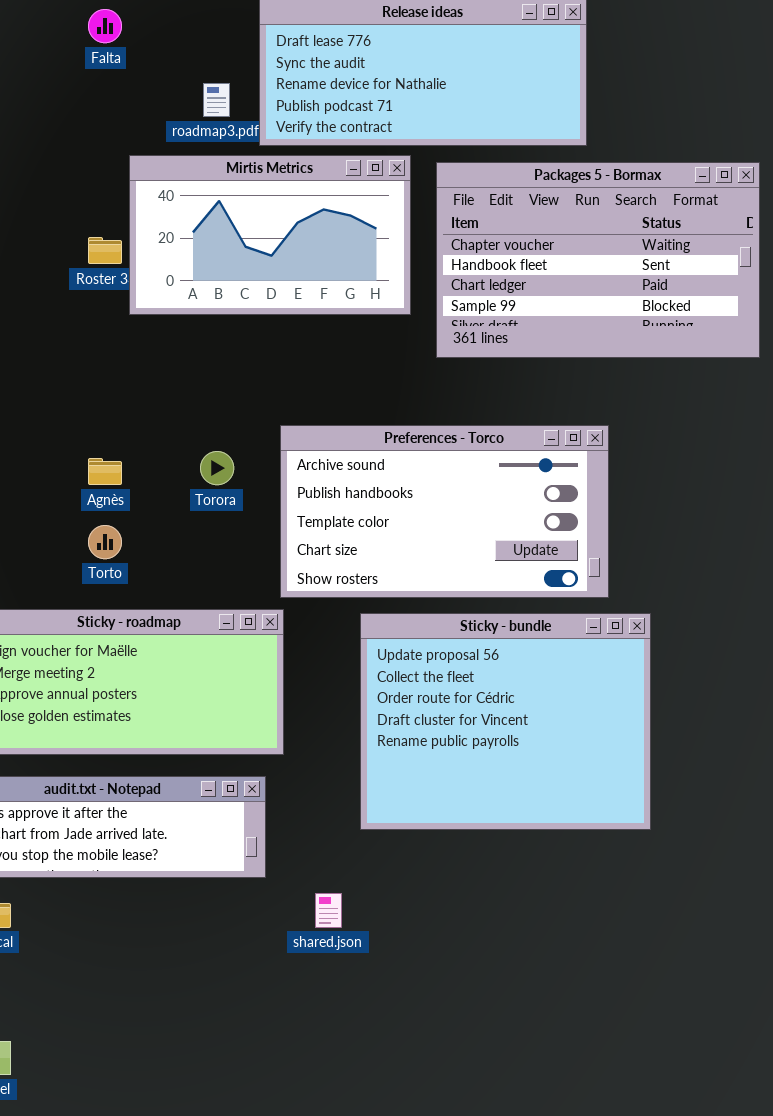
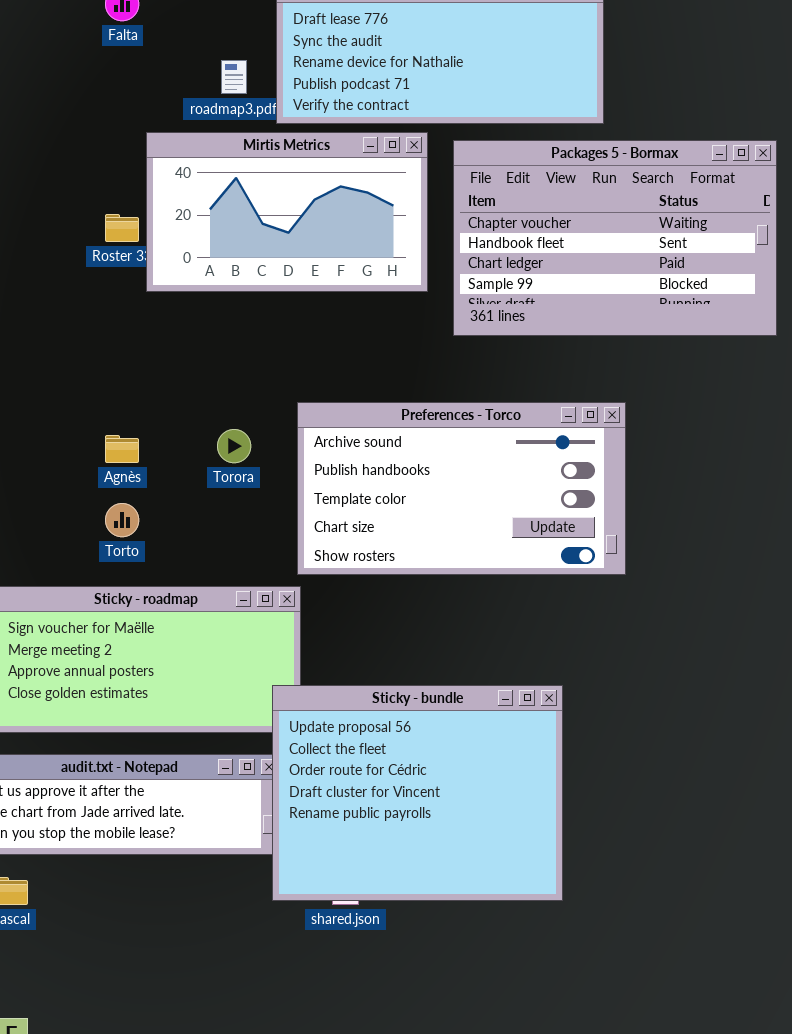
Sticky - bundle: [360,613,651,830] -> [272,685,563,901], moved

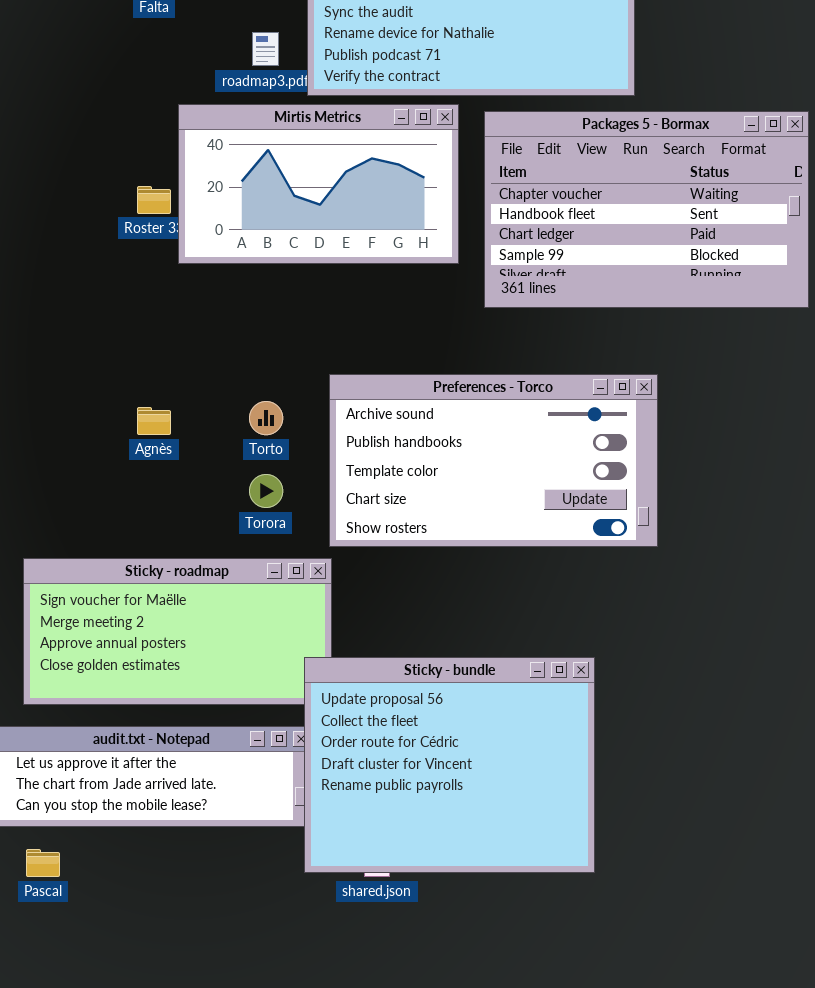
Torora: [217,429,251,463] -> [249,474,283,508], moved
Torto: [105,503,139,537] -> [249,401,283,435], moved

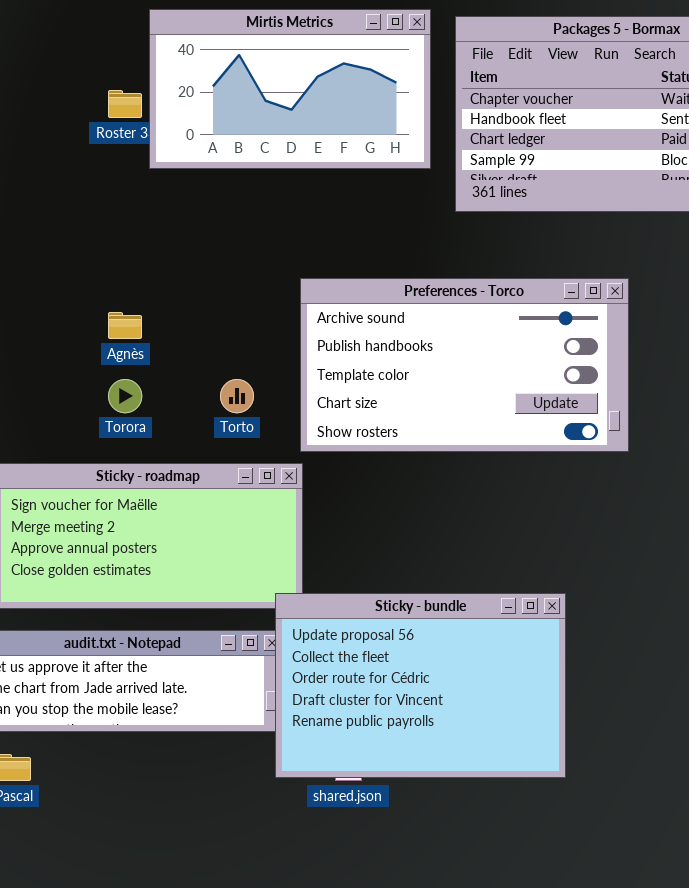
Torto: [249,401,283,435] -> [220,379,254,413], moved
Torora: [249,474,283,508] -> [108,379,142,413], moved
Sticky - bundle: [304,657,595,873] -> [275,593,566,778], resized

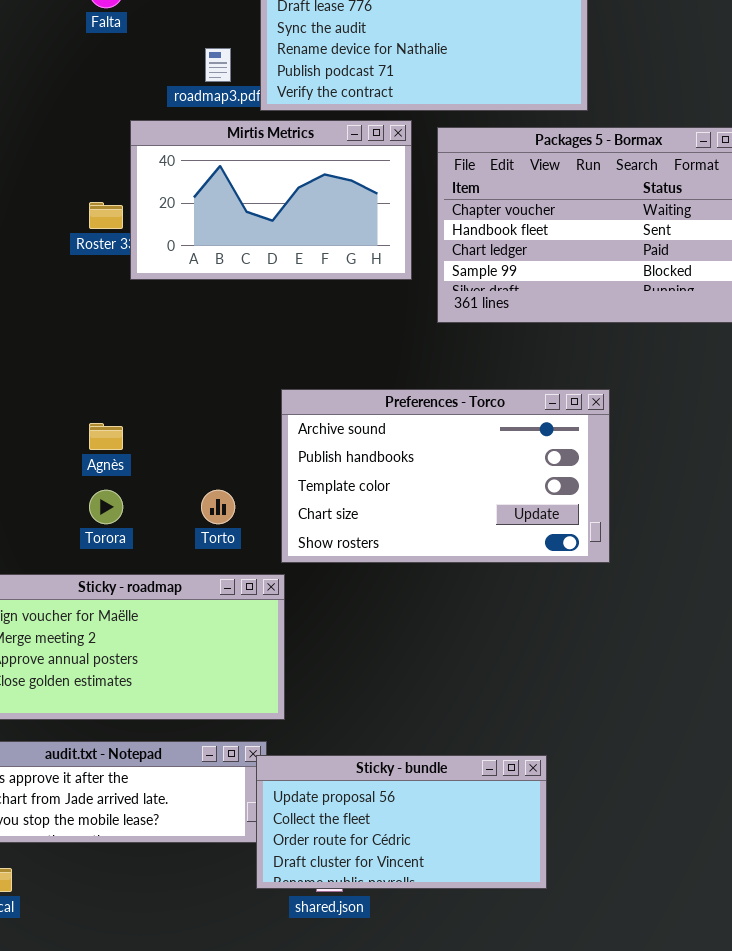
Sticky - bundle: [275,593,566,778] -> [256,755,547,889], resized

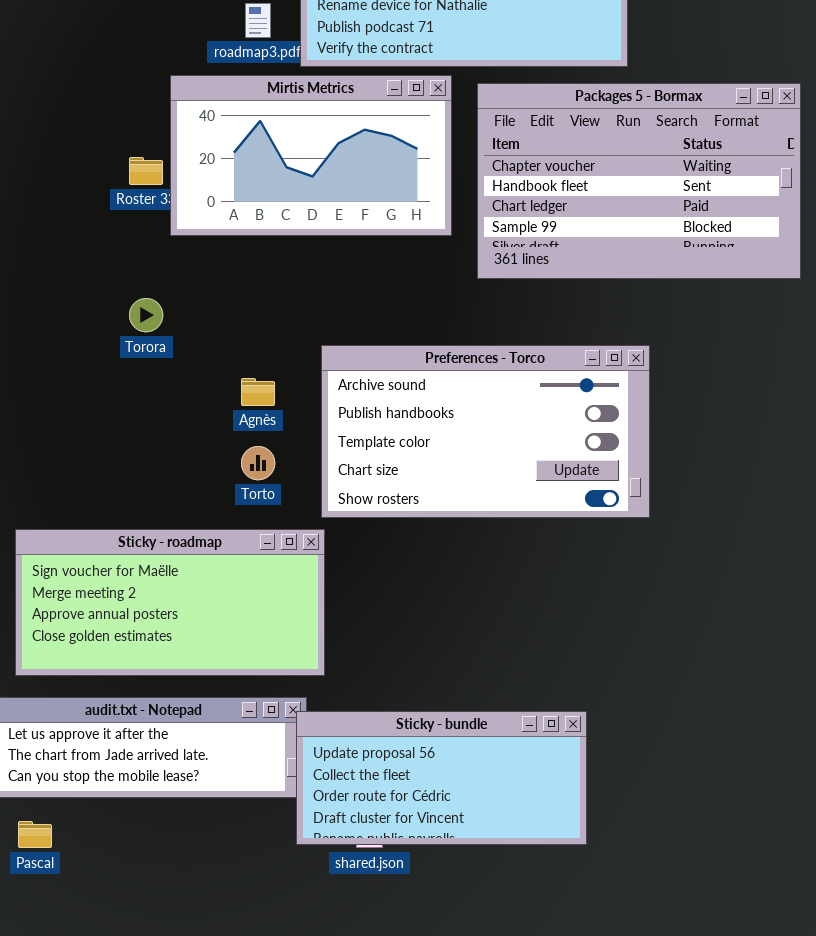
Agnès: [89,423,123,450] -> [241,378,275,406], moved
Torora: [89,490,123,524] -> [129,298,163,332], moved

